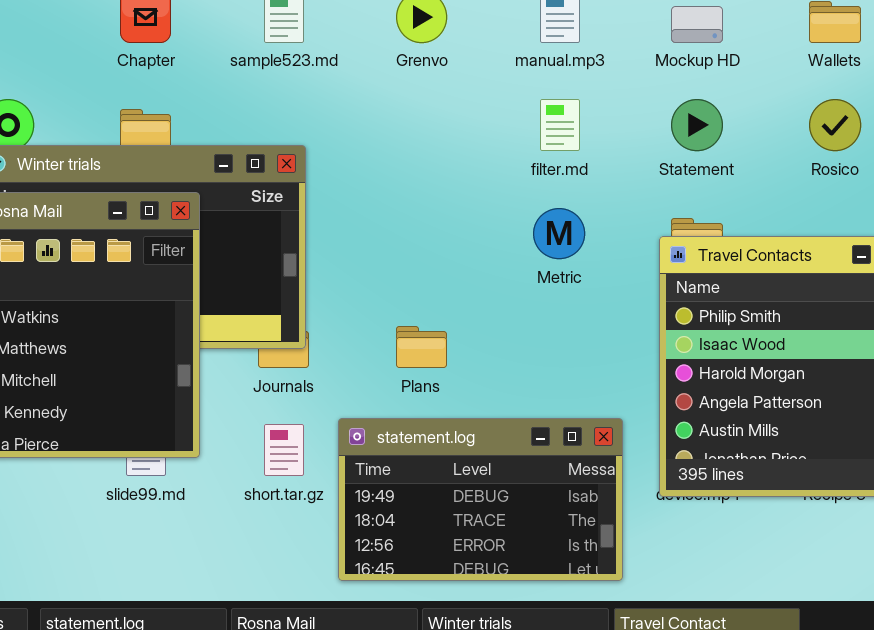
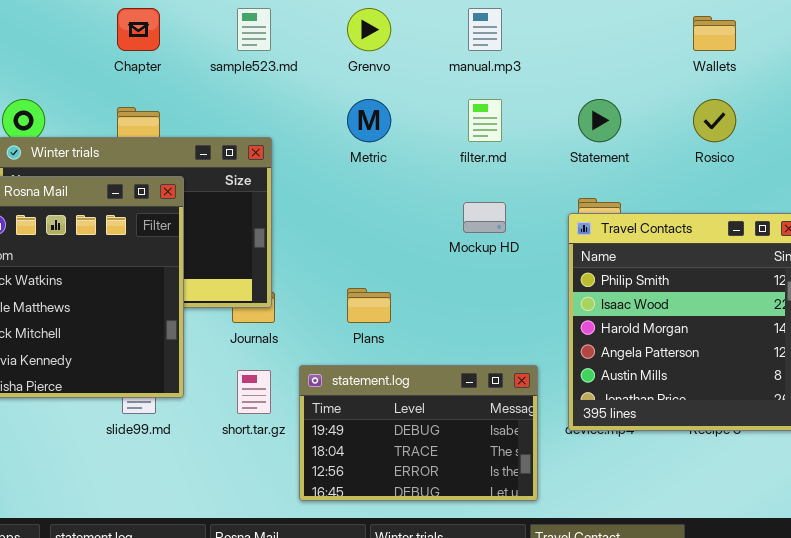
Mockup HD: [671,6,723,43] -> [463,202,506,233], moved
Metric: [533,208,585,259] -> [347,99,391,142], moved

